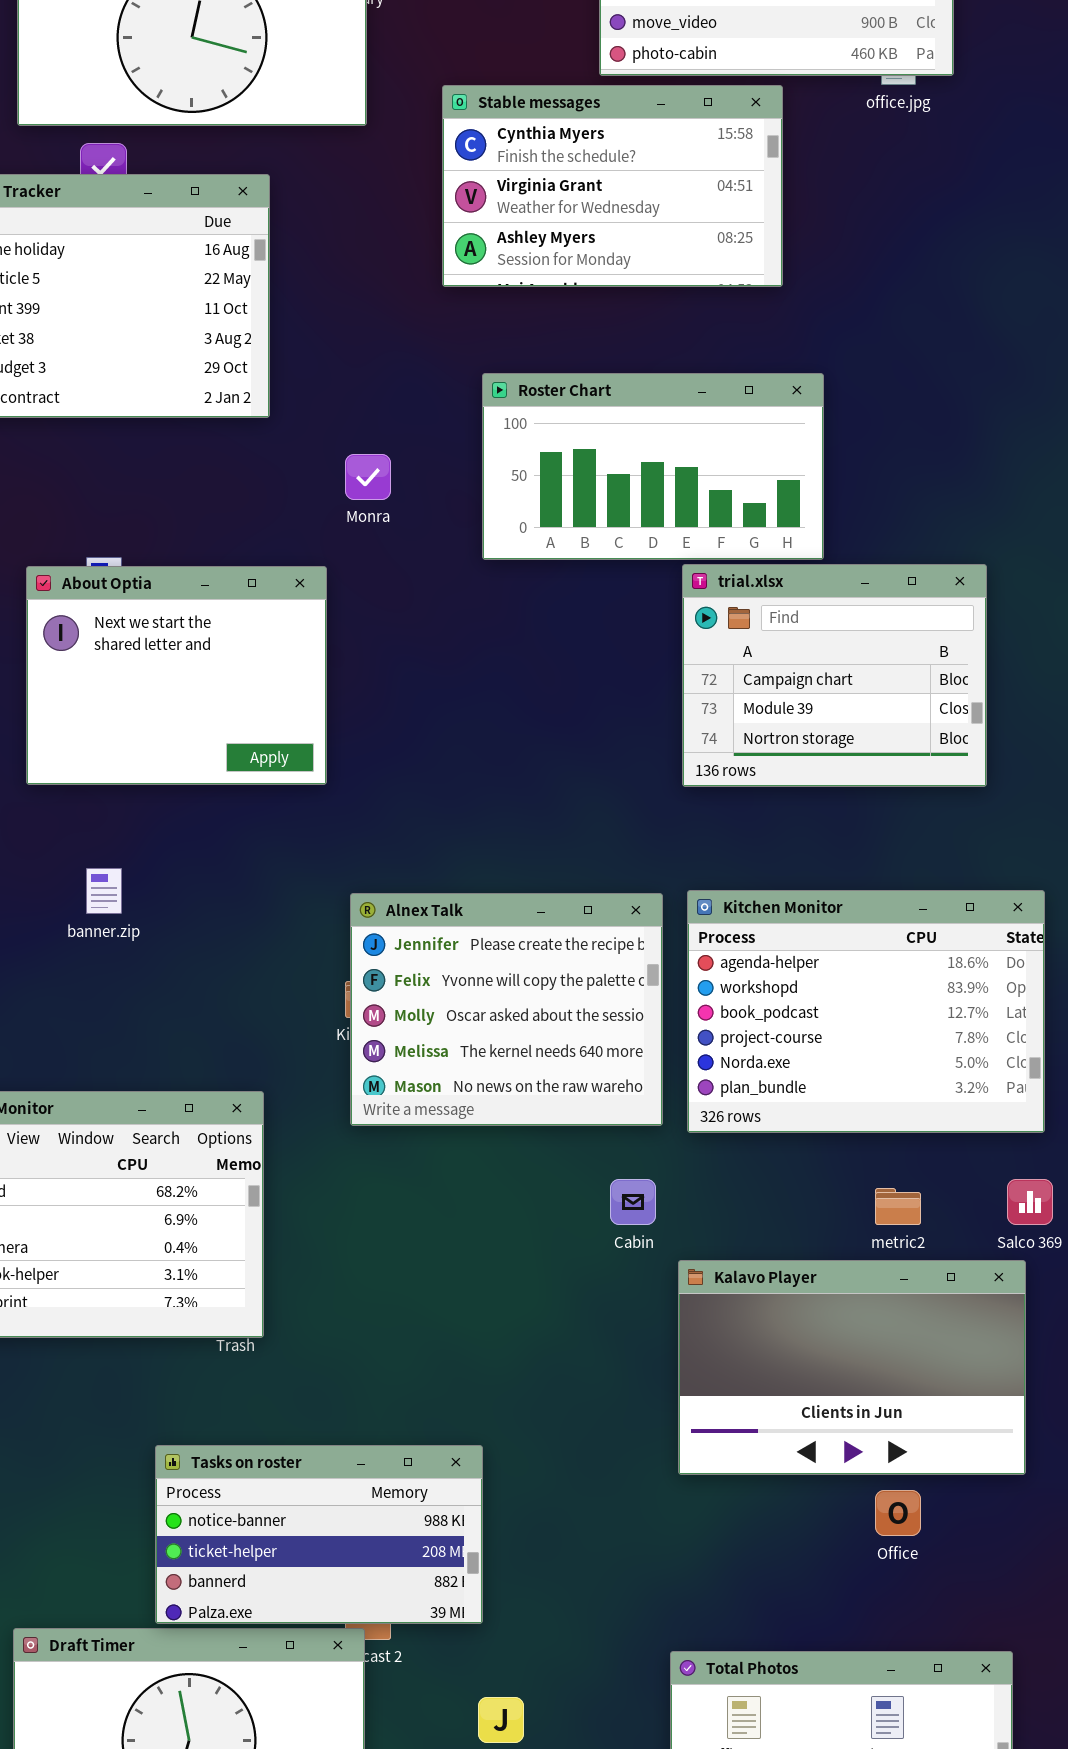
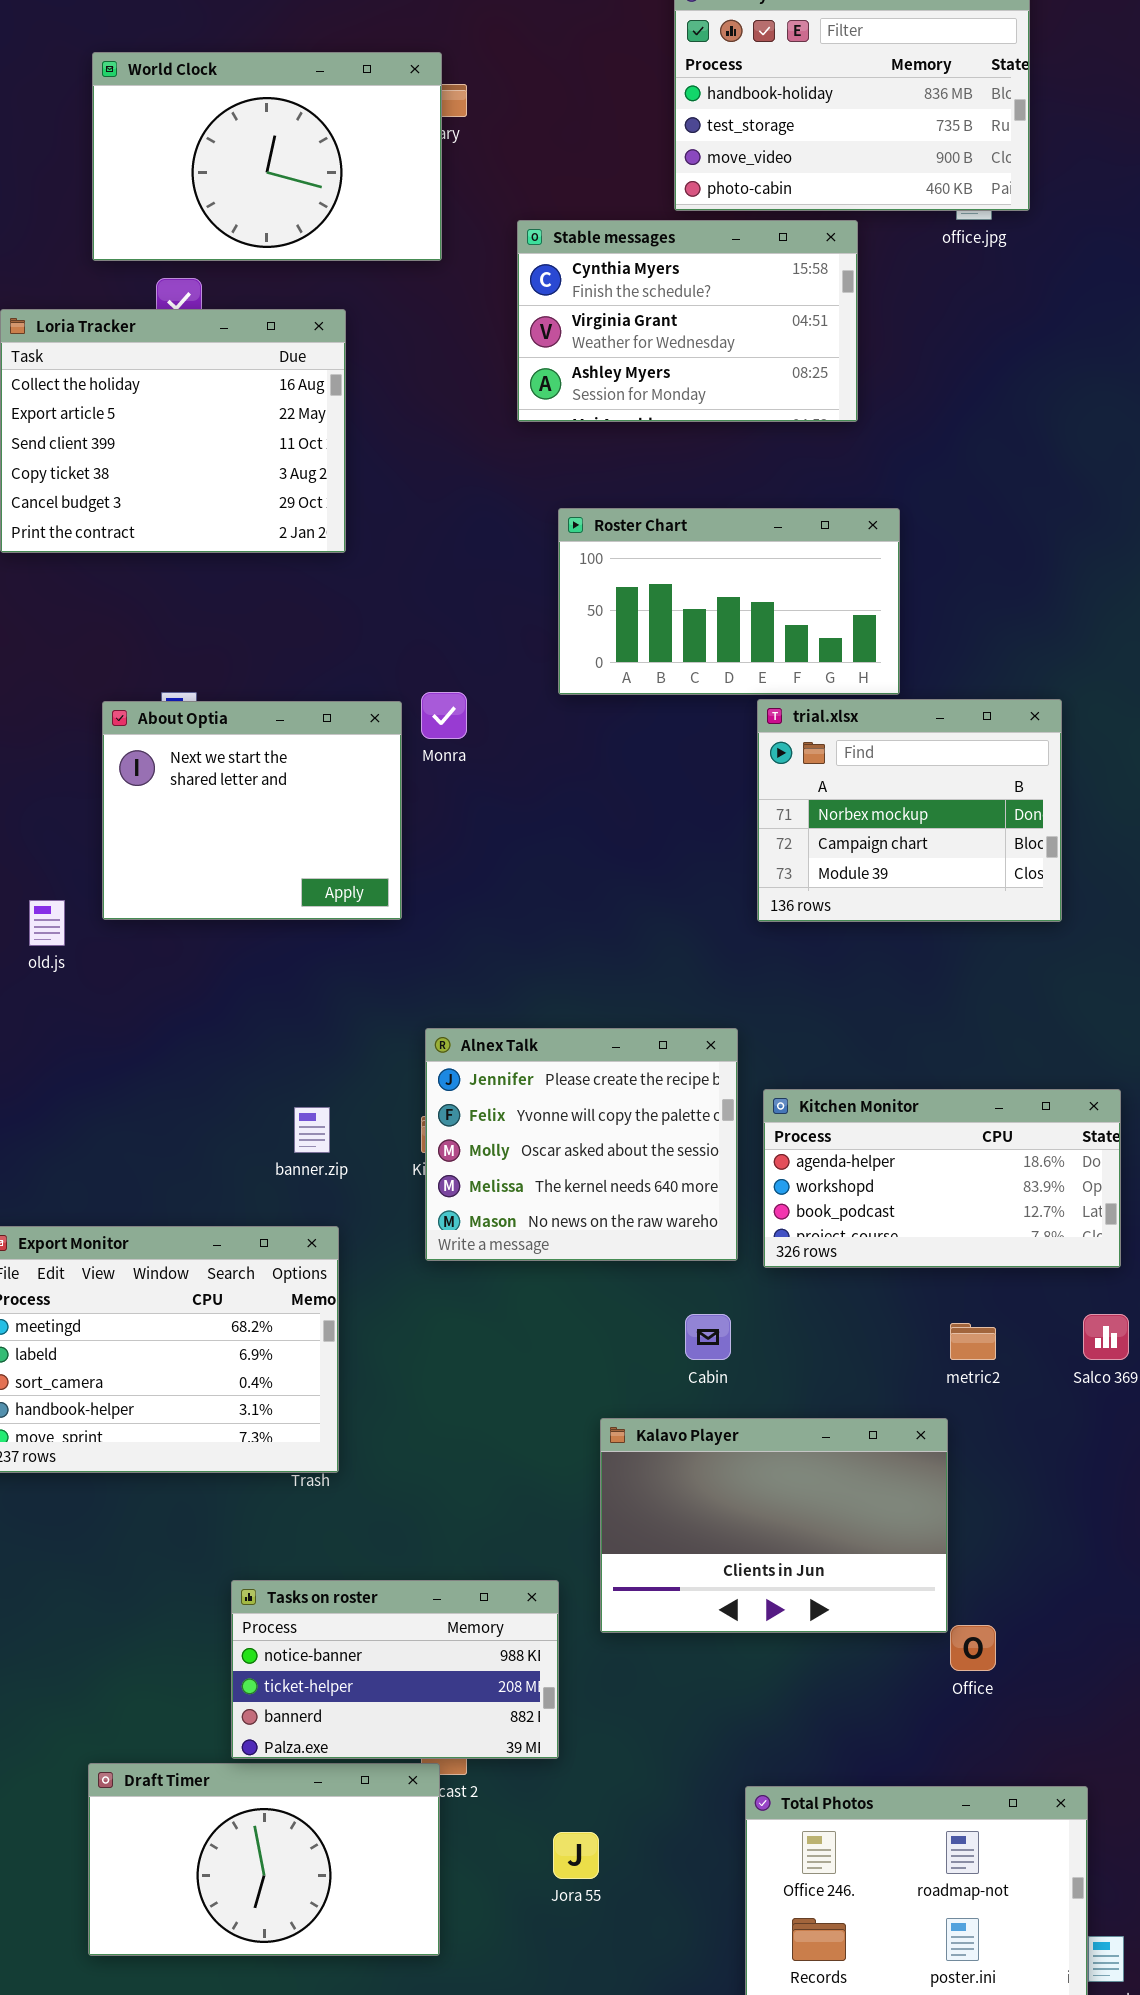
Monra: [345,454,391,500] -> [421,692,467,739], moved
trial.xlsx: [682,564,987,787] -> [757,699,1062,922], scrolled up 1 row
banner.zip: [86,868,122,914] -> [294,1107,330,1153], moved
Kitchen Monitor: [687,890,1045,1133] -> [763,1089,1121,1268], resized
Kalavo Player: [678,1260,1026,1475] -> [600,1418,948,1633], moved

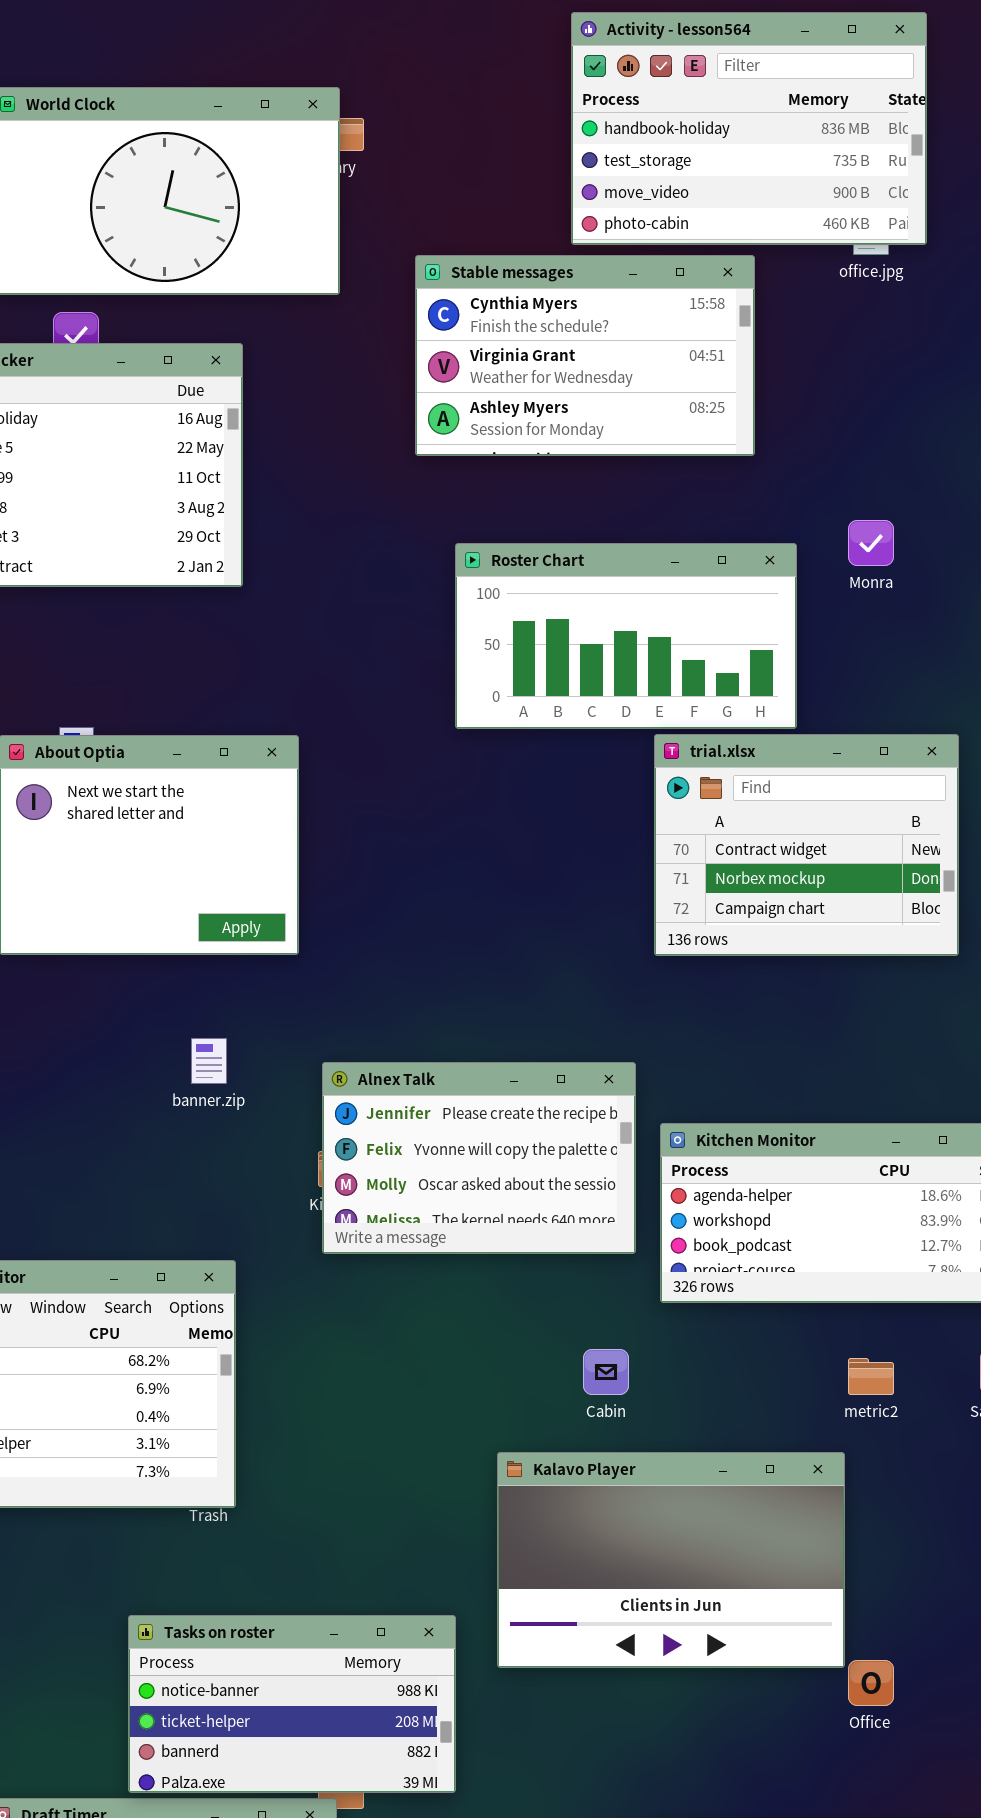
Monra: [421,692,467,739] -> [848,520,894,566], moved
trial.xlsx: [757,699,1062,922] -> [654,734,959,956], scrolled up 1 row
Alnex Talk: [425,1028,738,1261] -> [322,1062,636,1254], resized
banner.zip: [294,1107,330,1153] -> [191,1038,227,1084], moved

